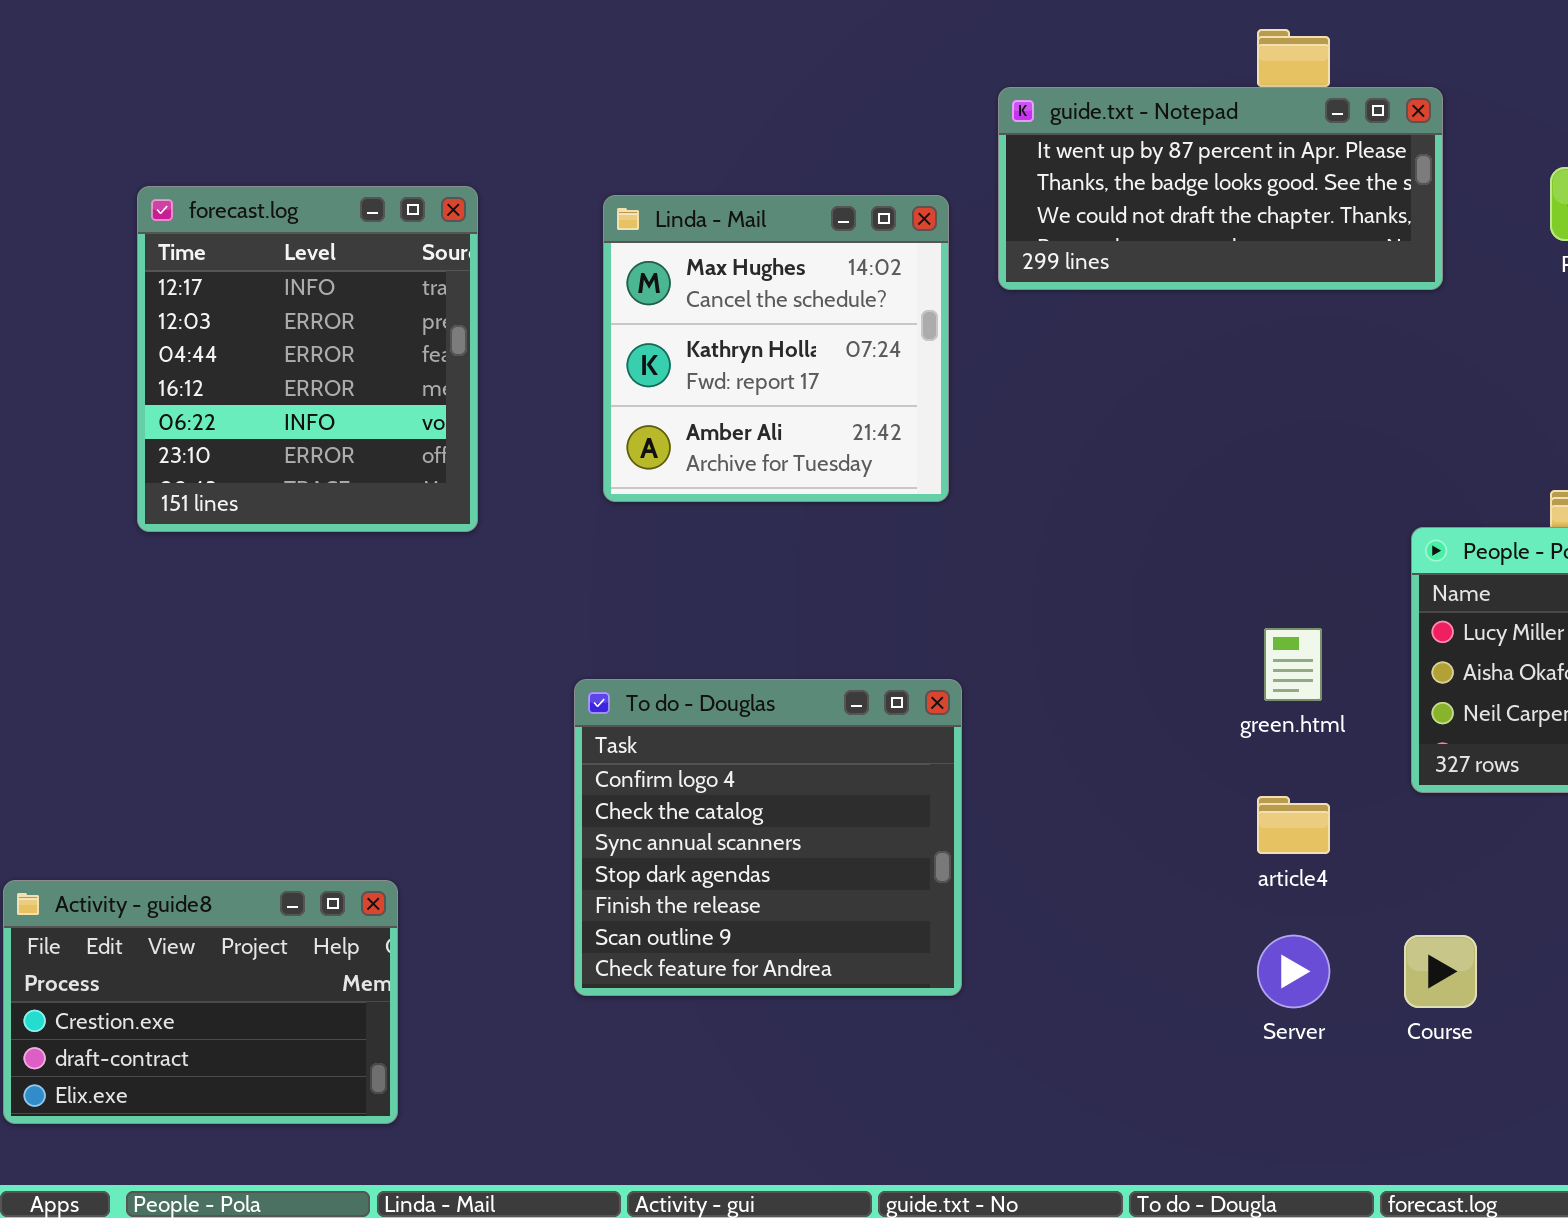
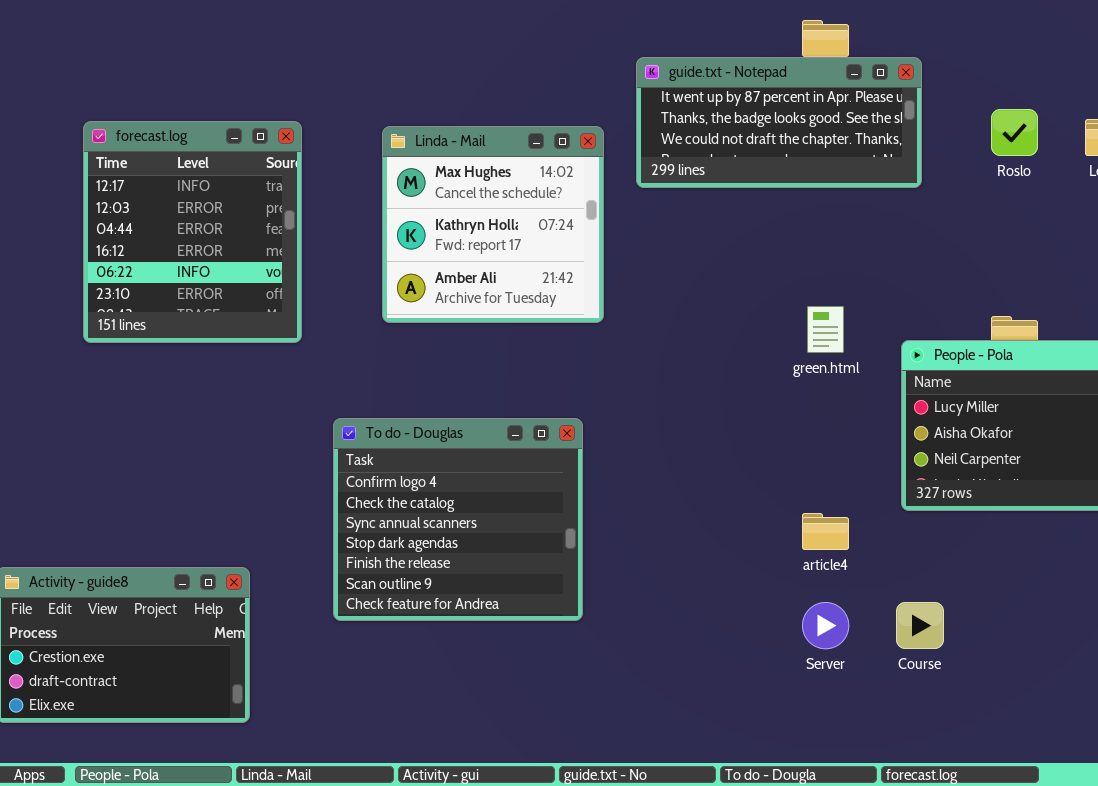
green.html: [1264,628,1322,701] -> [807,306,844,353], moved
To do - Douglas: [574,679,962,996] -> [333,418,583,621], moved

